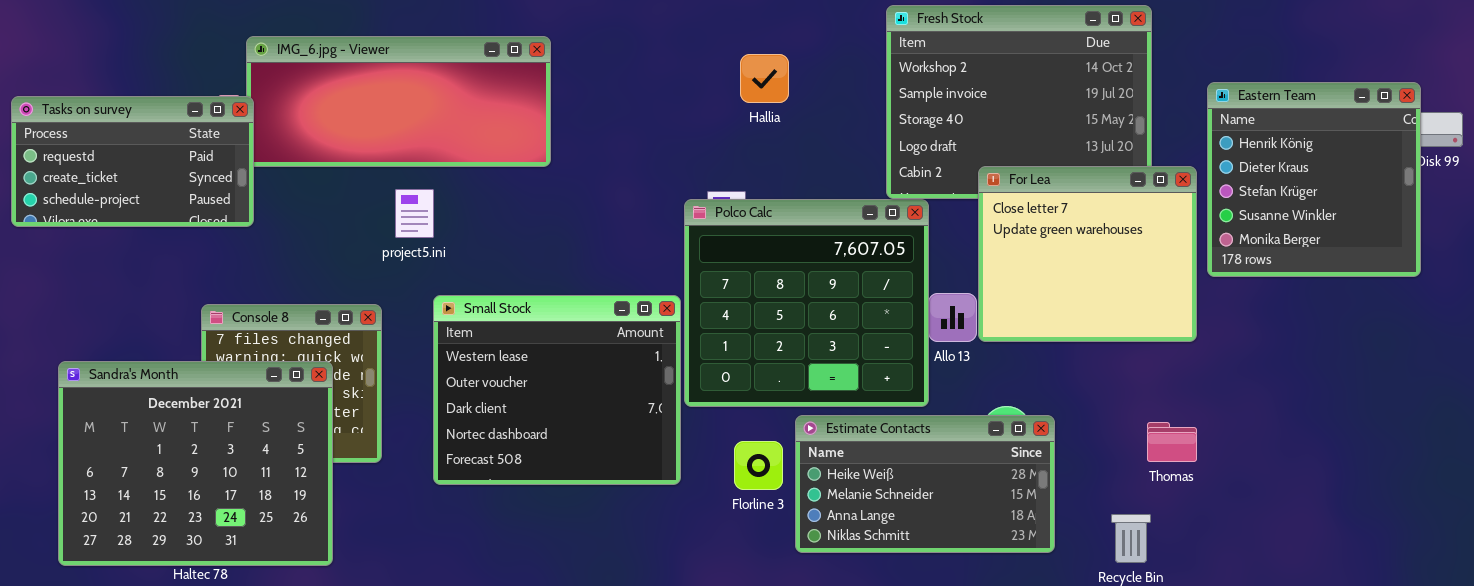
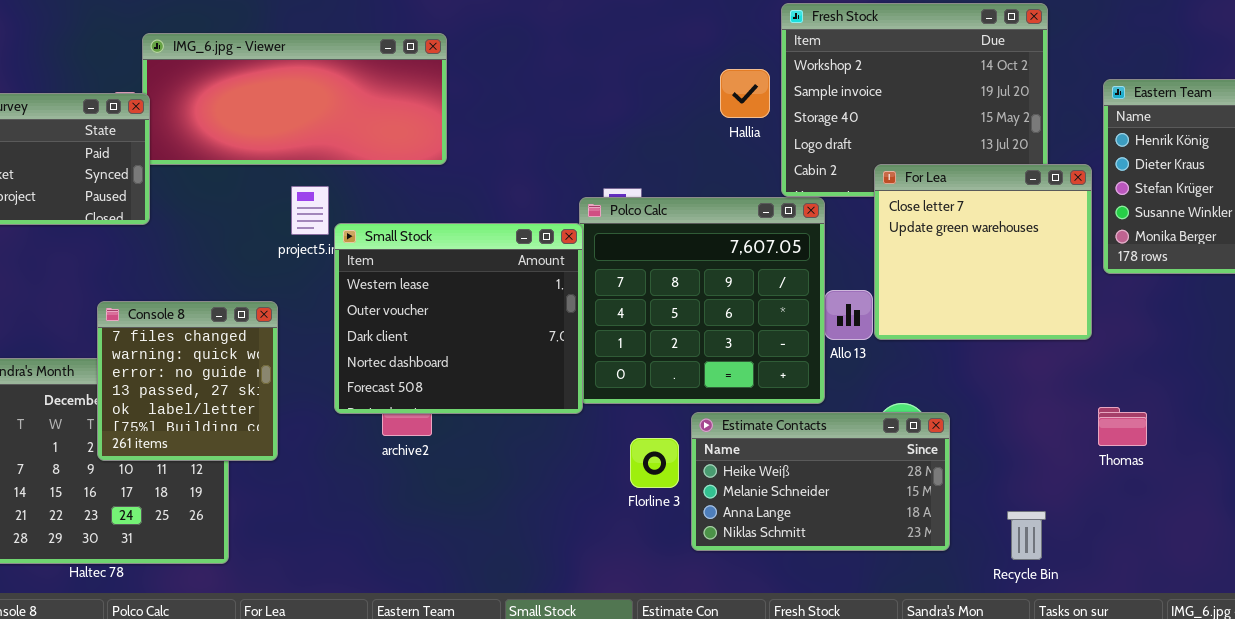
Hallia: [740,54,789,103] -> [720,69,770,118], moved
Small Stock: [433,295,681,485] -> [334,223,583,414], moved
Console 8: [201,304,382,463] -> [97,301,278,461], raised
Thomas: [1147,422,1197,462] -> [1098,407,1147,446], moved

